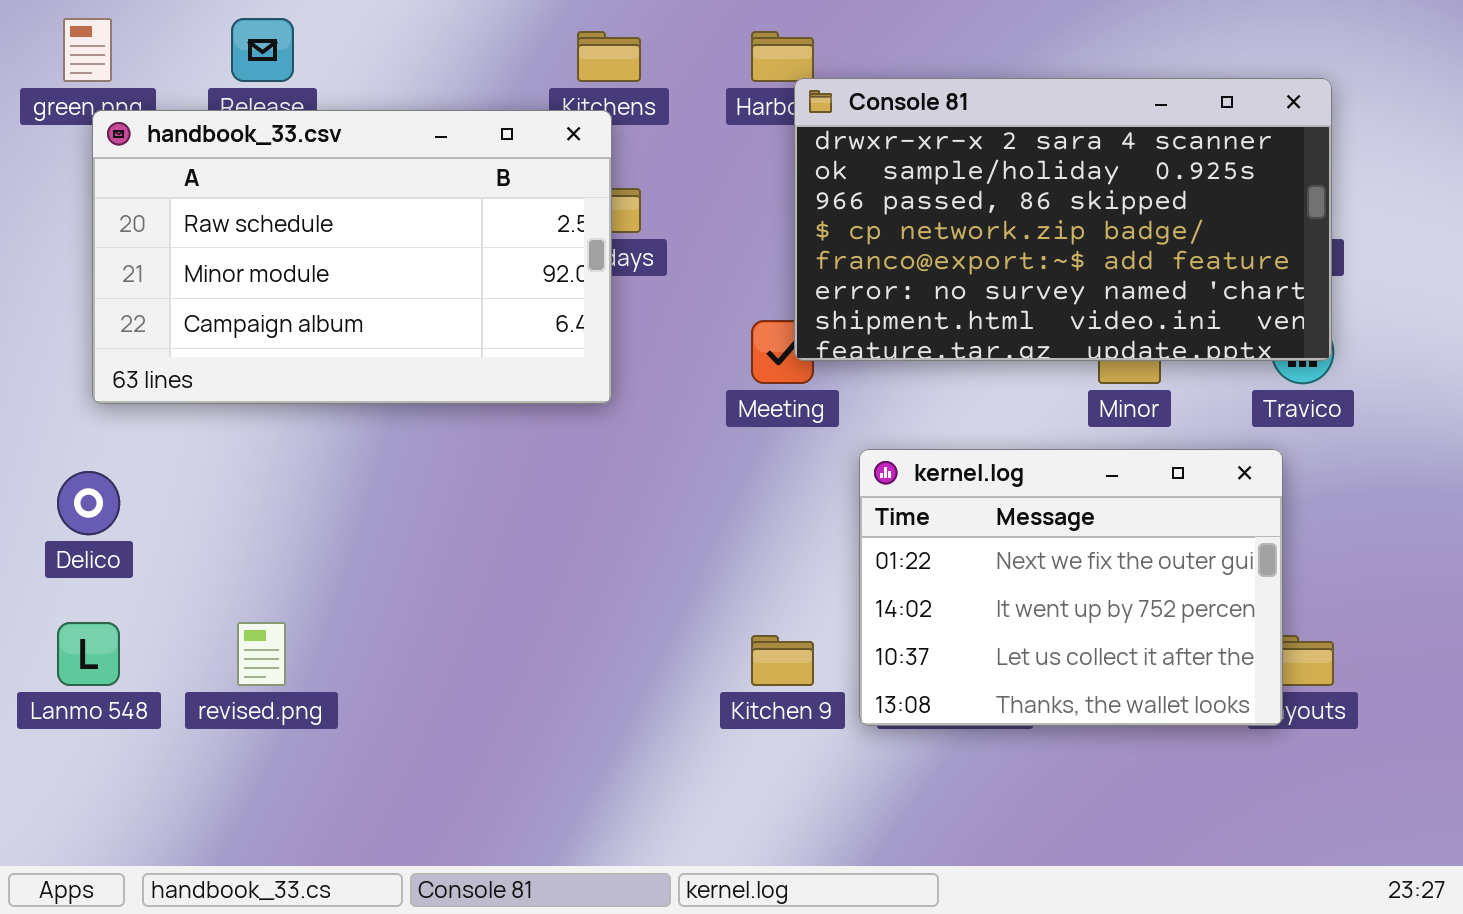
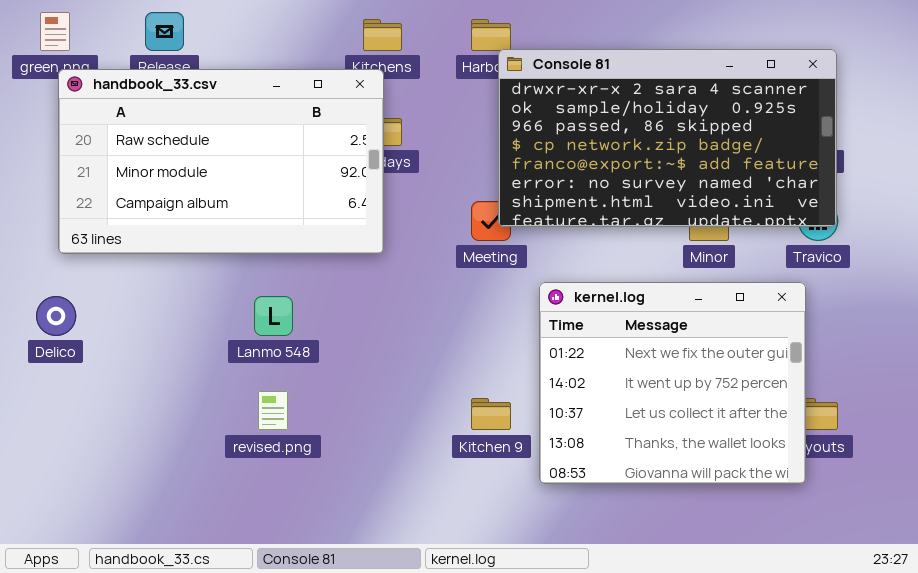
kernel.log: [859,449,1283,726] -> [539,282,806,484], resized
Lanmo 548: [57,622,120,686] -> [254,296,293,336], moved
revised.png: [237,622,286,686] -> [258,391,288,430], moved

